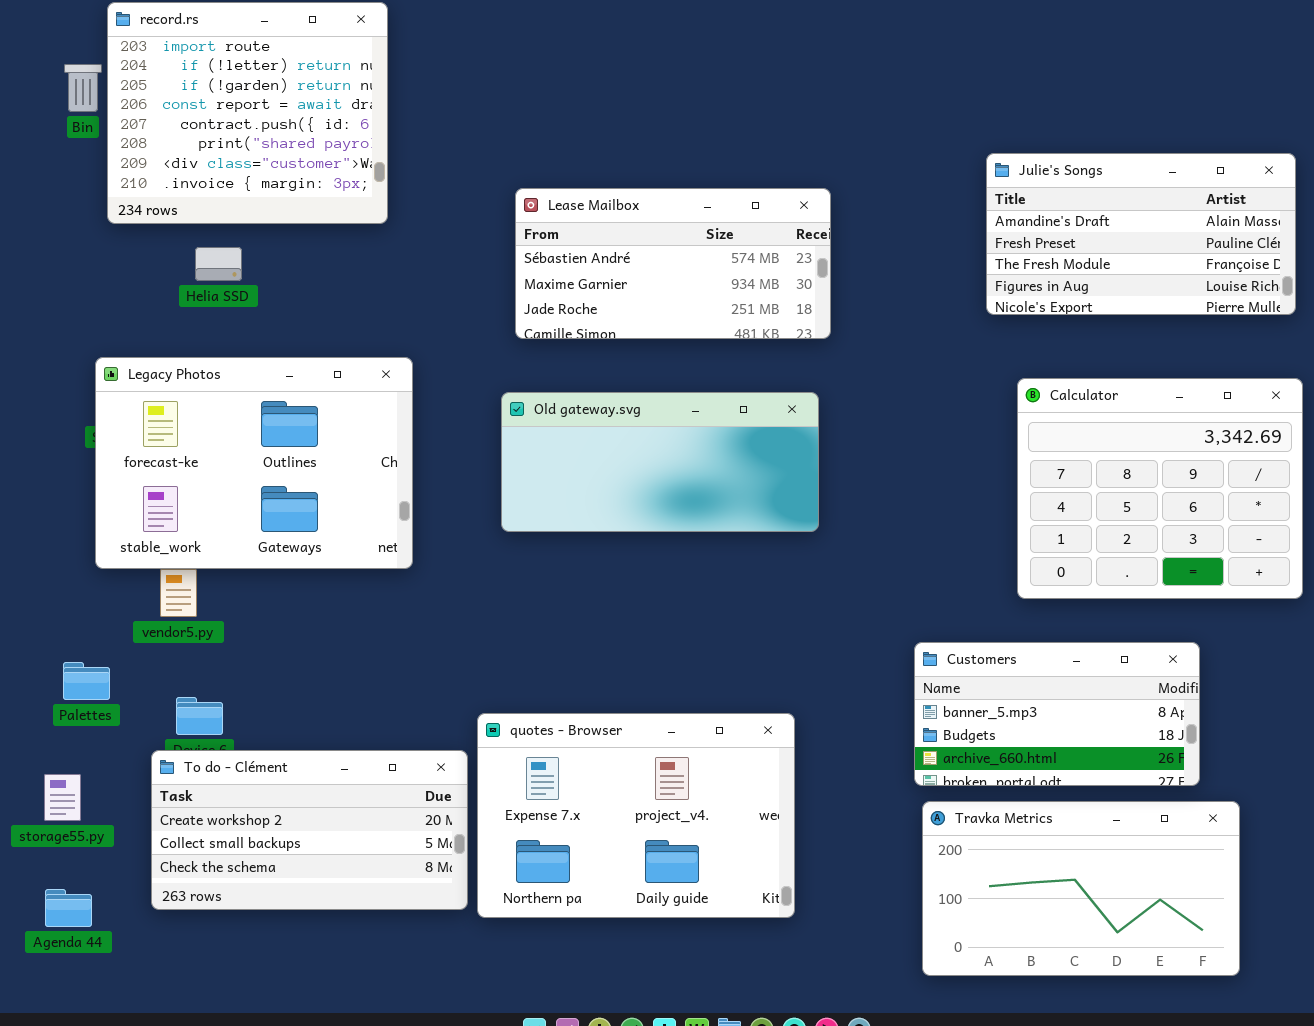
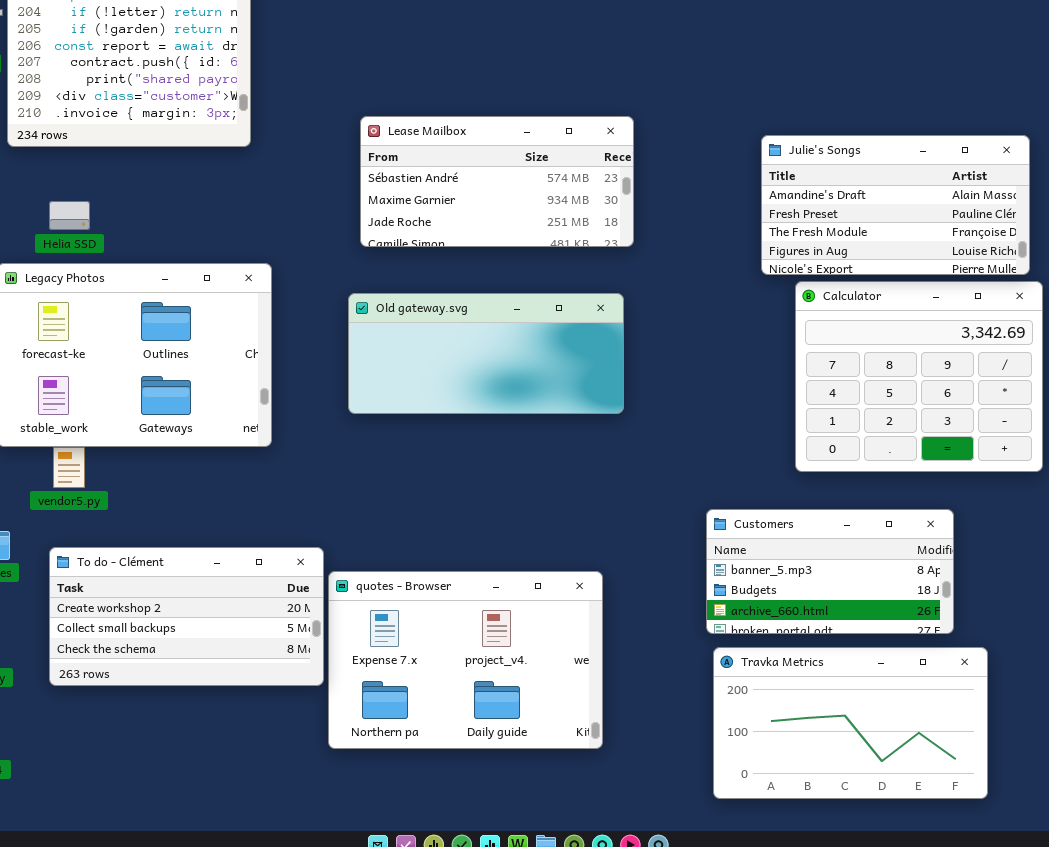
Julie's Songs: [986,153,1296,315] -> [761,135,1030,275], moved
Helia SSD: [195,247,242,281] -> [49,201,90,230], moved
To do - Clément: [151,750,468,910] -> [49,547,324,686], moved

